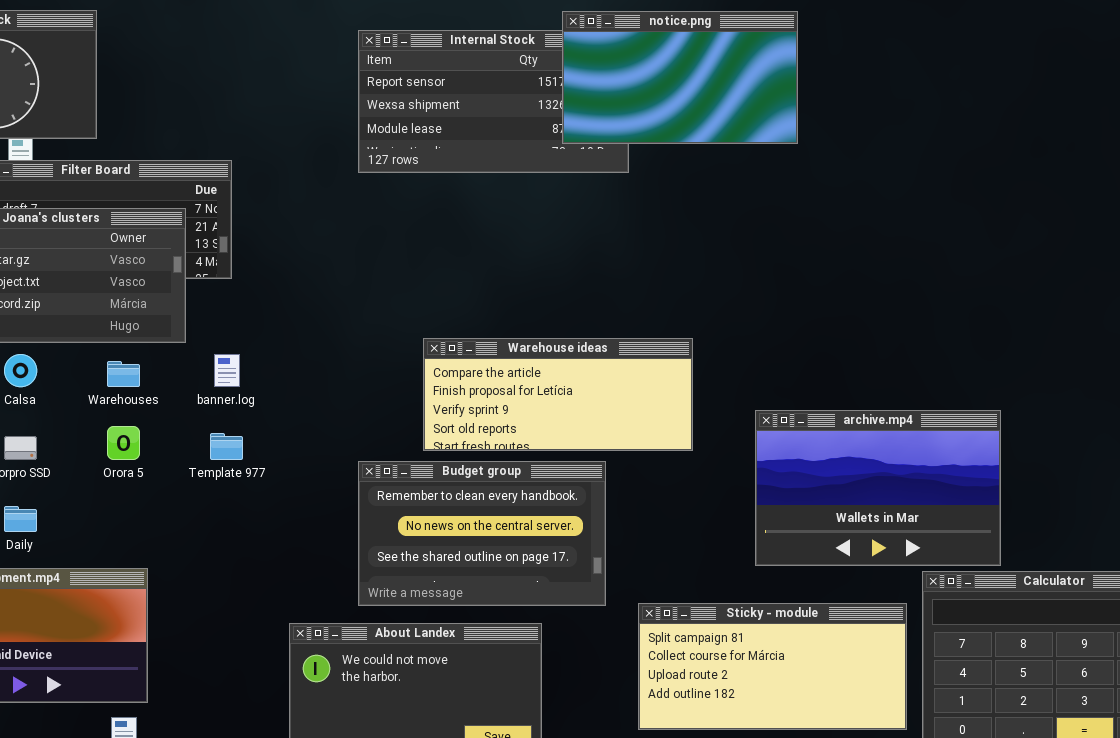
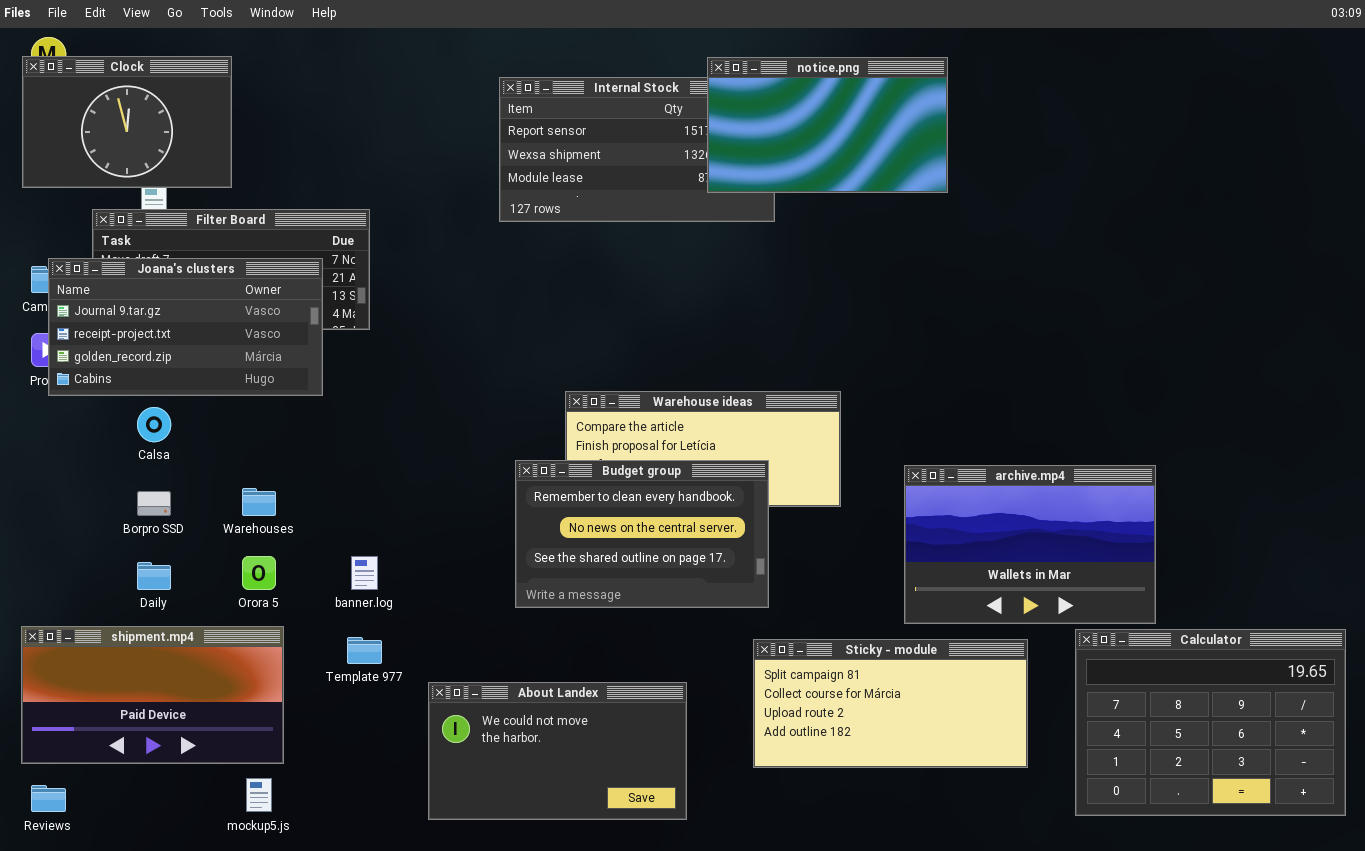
banner.log: [214,354,240,387] -> [351,556,378,590], moved
Warehouses: [107,361,140,387] -> [242,488,276,516], moved
Orora 5: [107,426,140,460] -> [242,556,276,590], moved
Template 977: [210,433,243,460] -> [347,637,382,664], moved
Budget group: [358,461,606,606] -> [515,460,769,608], moved
Sticky - module: [638,603,907,730] -> [753,639,1028,768], moved

